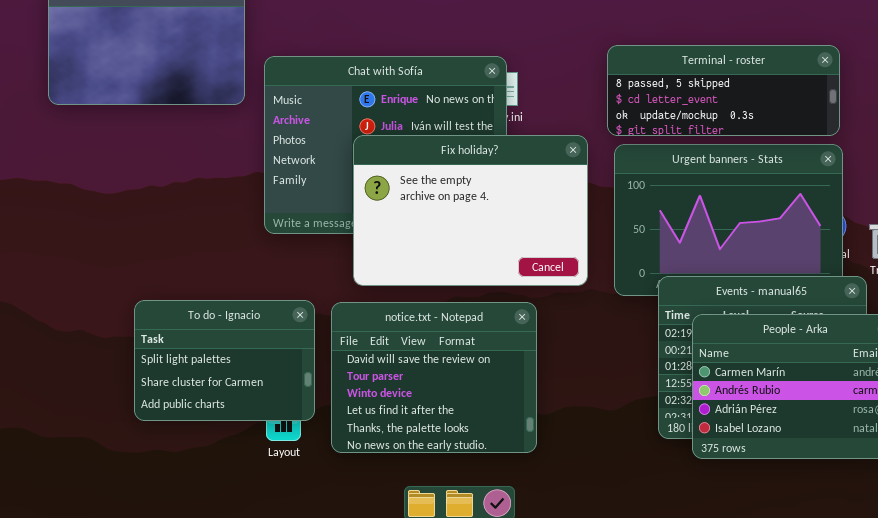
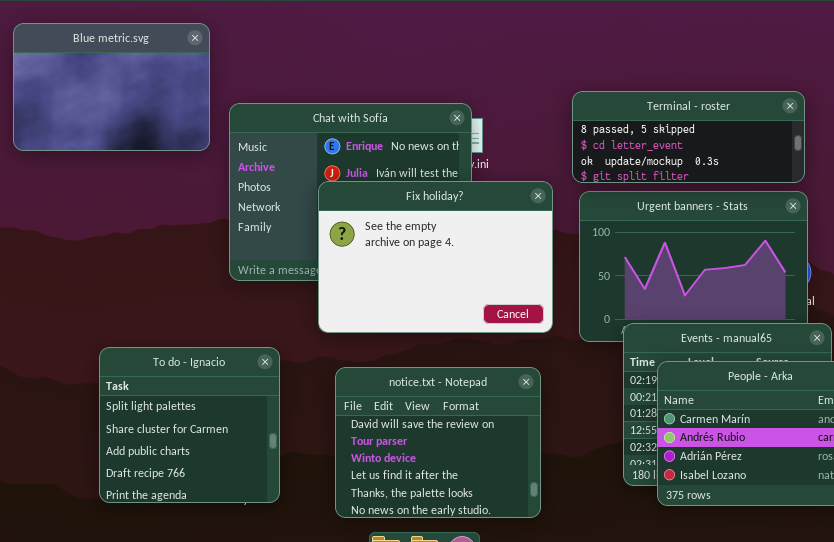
To do - Ignacio: [134,300,315,421] -> [99,347,280,503], resized
notice.txt - Notepad: [331,302,537,453] -> [335,367,541,518], moved

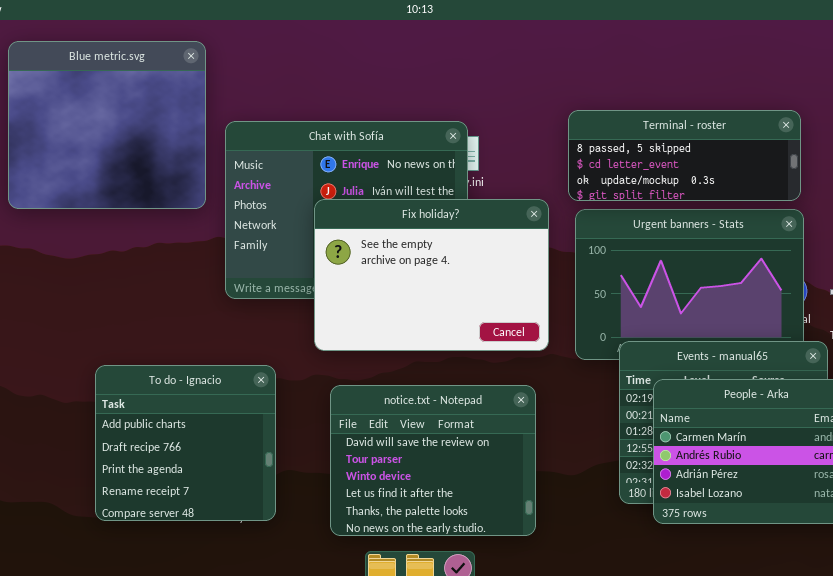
Blue metric.svg: [13,23,210,151] -> [8,41,206,209], resized
To do - Ignacio: [99,347,280,503] -> [95,365,276,521], scrolled down 2 rows

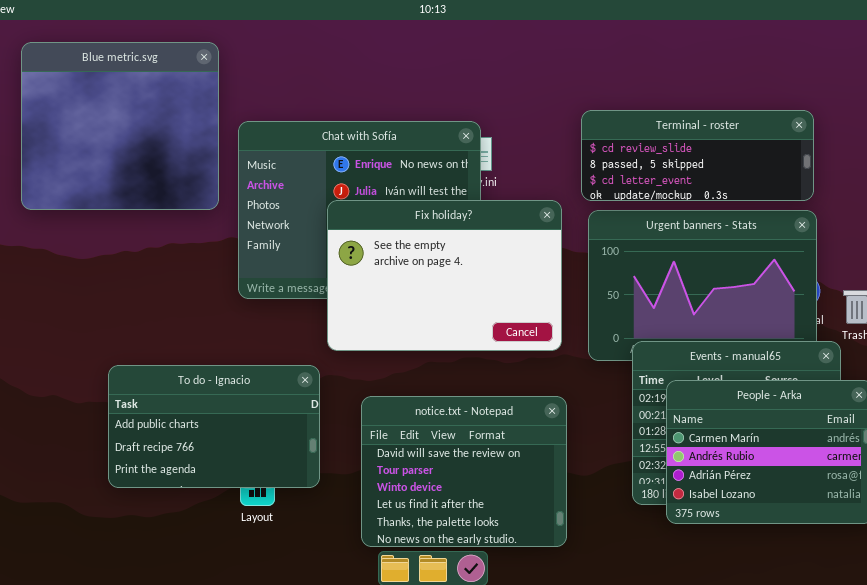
Terminal - roster: [568,110,801,201] -> [581,110,814,201], scrolled up 1 row
To do - Ignacio: [95,365,276,521] -> [108,365,320,488], resized
notice.txt - Notepad: [330,385,536,536] -> [361,396,567,547], moved

